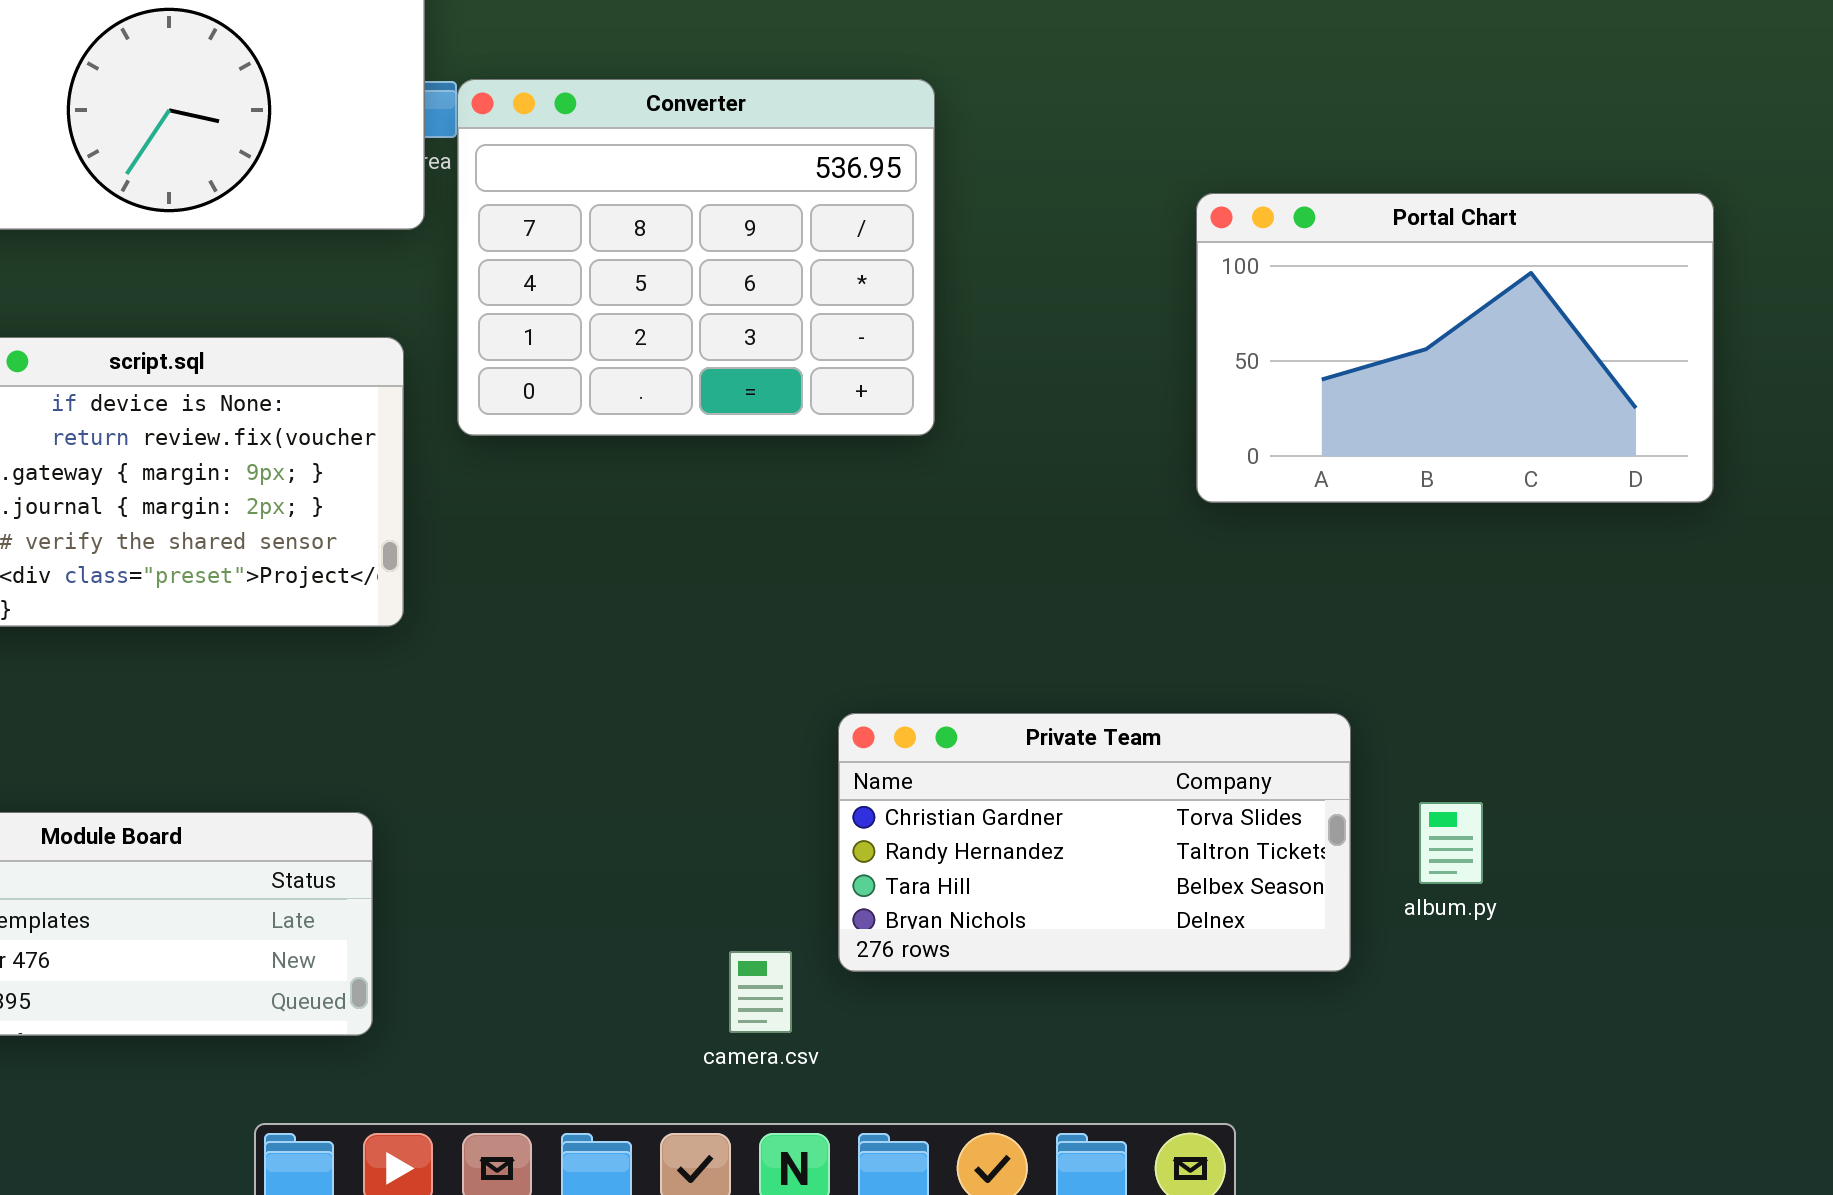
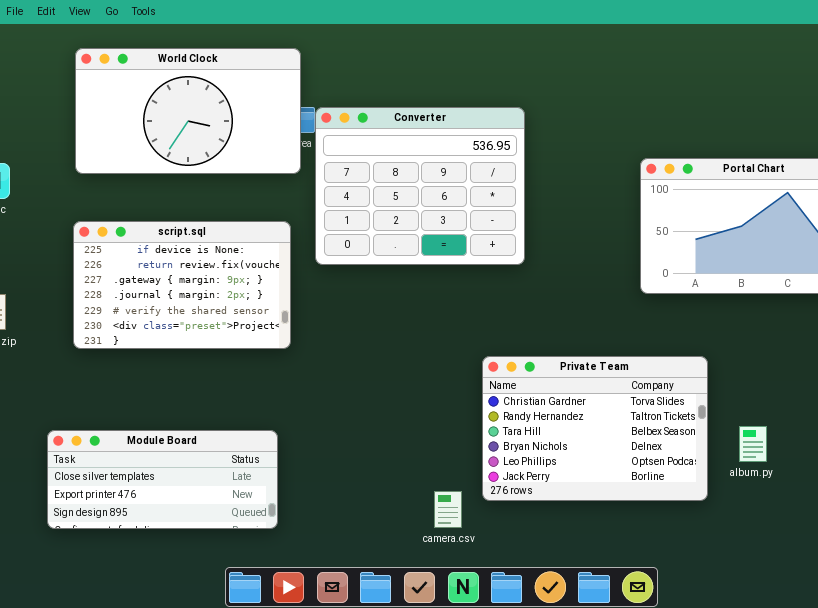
Private Team: [838,713,1351,972] -> [482,356,708,501], resized

